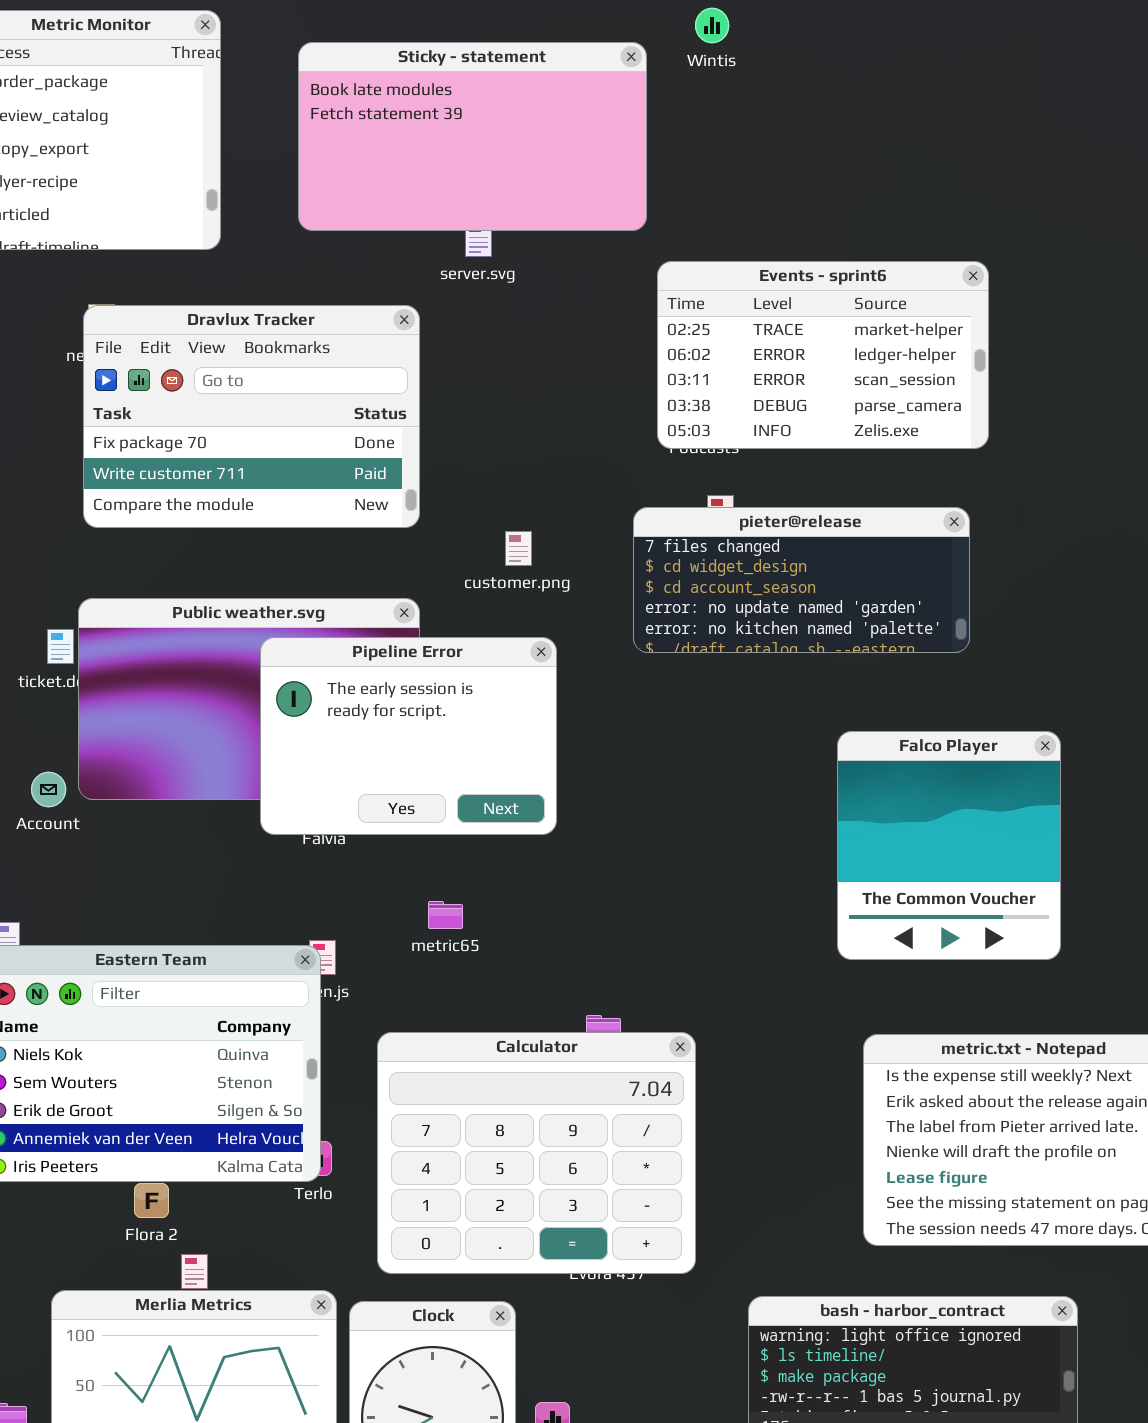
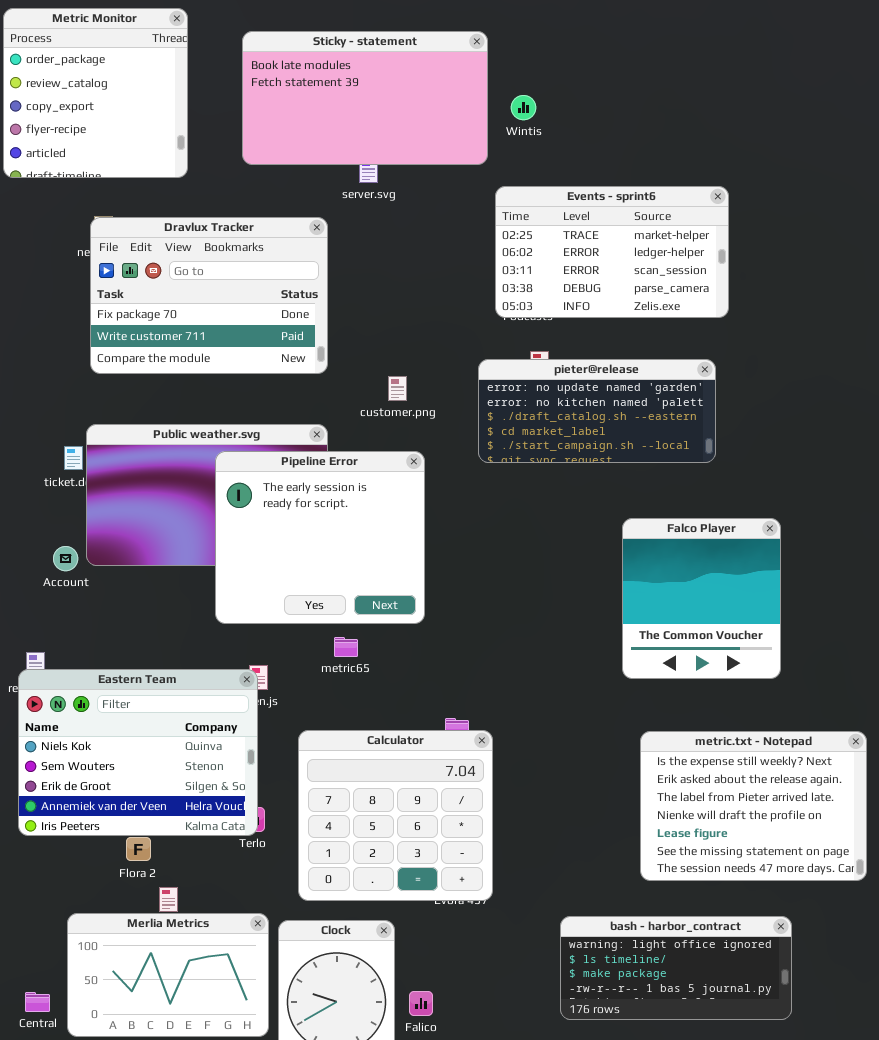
Wintis: [695,8,729,43] -> [511,95,536,120], moved
pieter@release: [633,507,970,653] -> [478,359,716,463], scrolled down 3 rows
Pipeline Error: [260,637,557,835] -> [215,451,425,624], resized
Calculator: [377,1032,696,1274] -> [298,730,493,901], resized

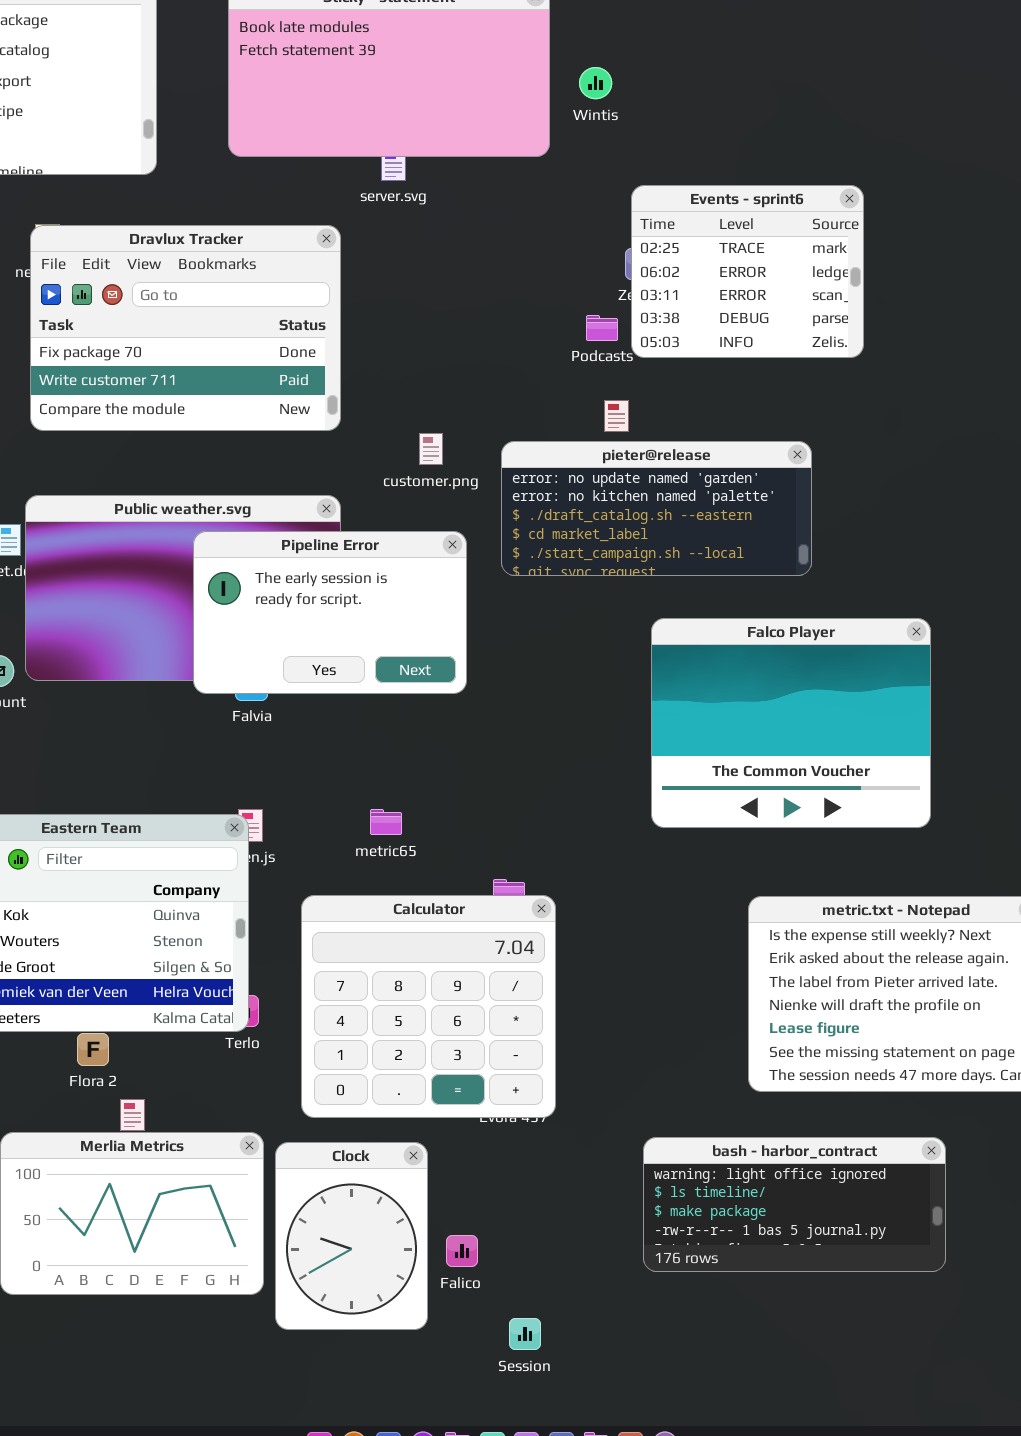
Events - sprint6: [495,186,729,318] -> [631,185,864,358], resized
pieter@release: [478,359,716,463] -> [501,441,812,576], moved
Pipeline Error: [215,451,425,624] -> [193,531,467,694], resized
Falco Player: [622,518,781,679] -> [651,618,931,828], resized
metric65: [334,637,358,657] -> [370,809,402,835], moved

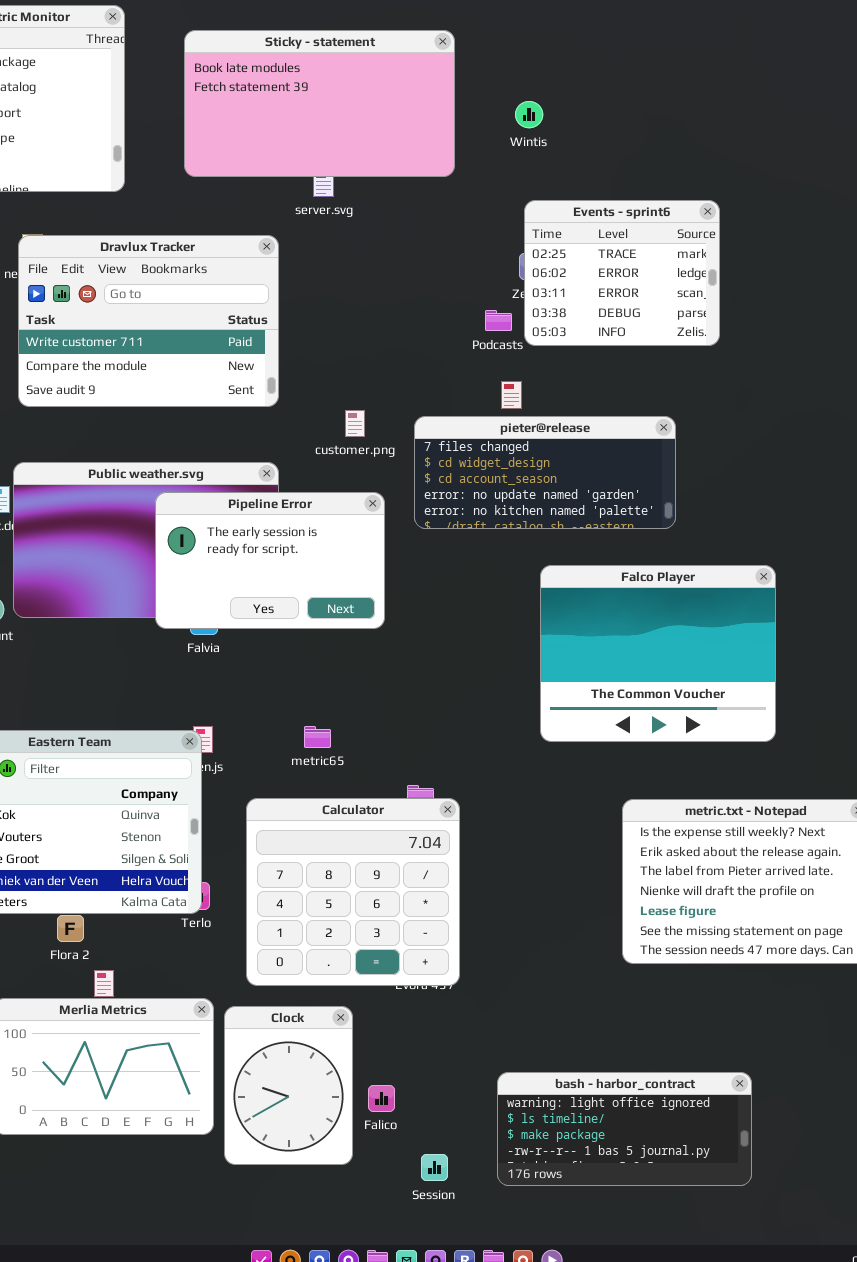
Wintis: [579,67,612,99] -> [515,101,543,128], moved
Dravlux Tracker: [30,225,341,431] -> [18,235,279,407], scrolled down 1 row
pieter@release: [501,441,812,576] -> [414,416,676,529], scrolled up 3 rows
bash - harbor_contract: [643,1137,946,1272] -> [497,1072,752,1186], moved

